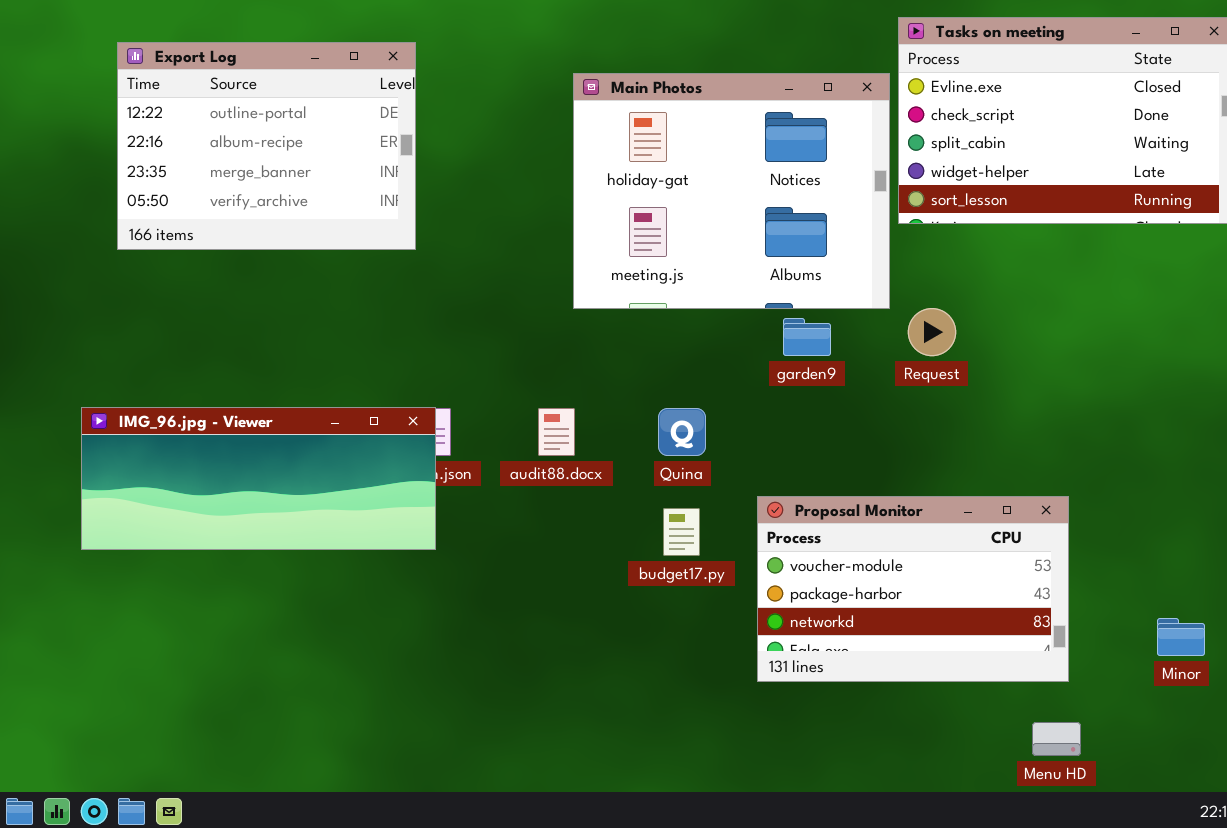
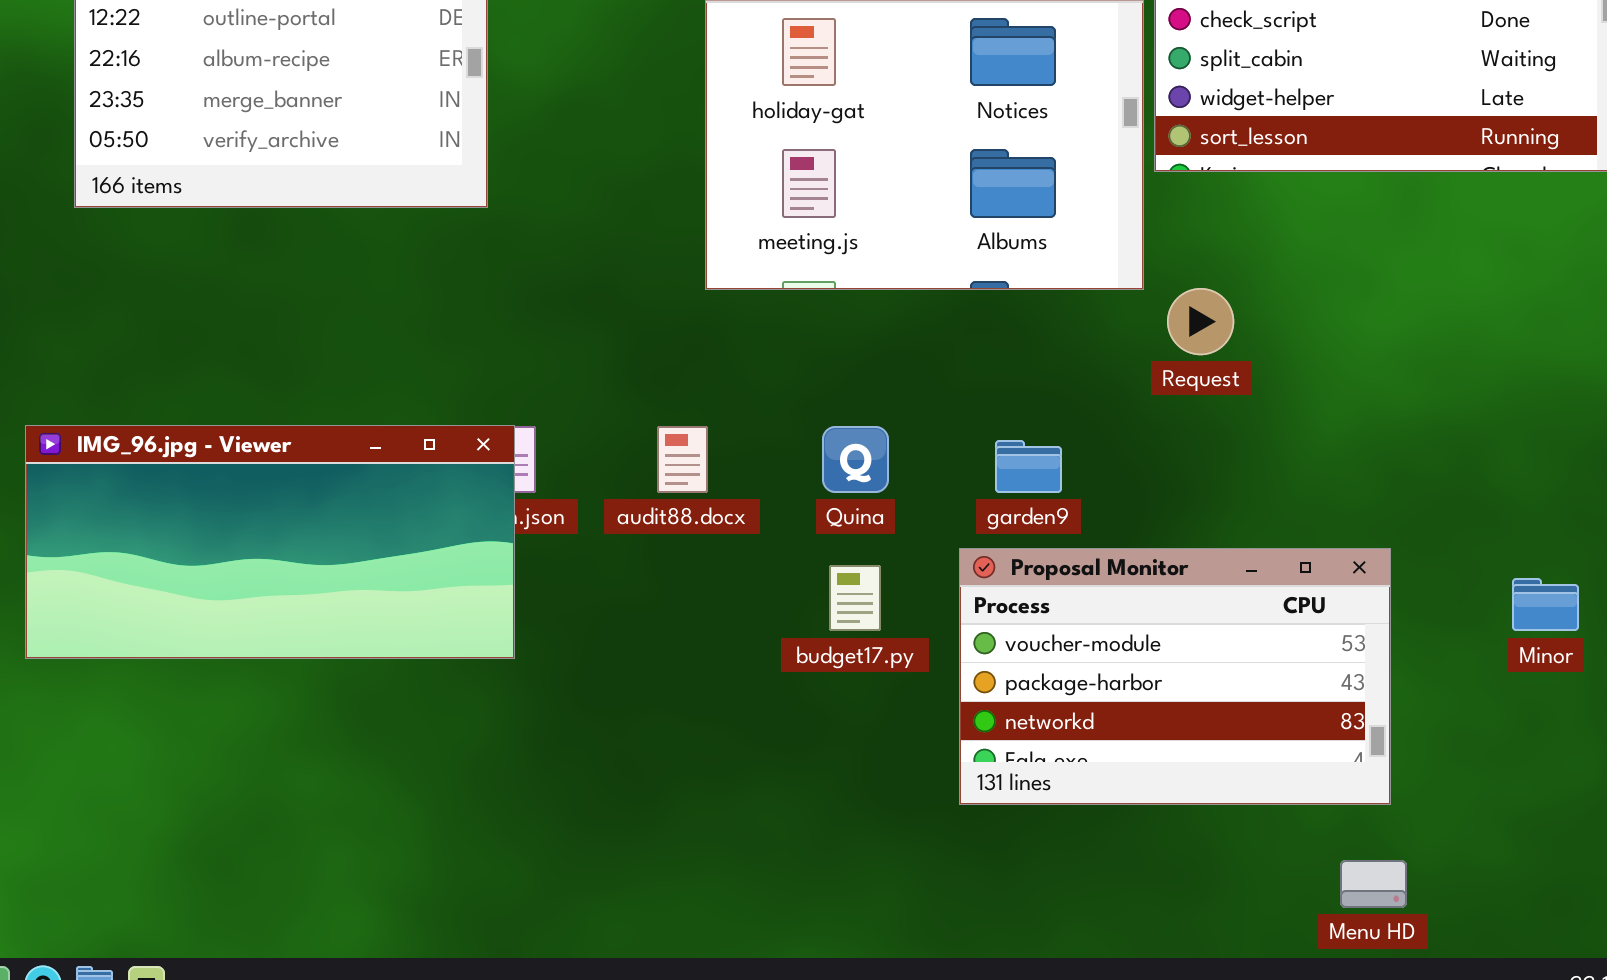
garden9: [783,318,831,356] -> [995,440,1062,493], moved
IMG_96.jpg - Viewer: [81,407,436,550] -> [25,425,515,659], resized
Minor: [1157,618,1205,656] -> [1512,578,1579,631], moved

